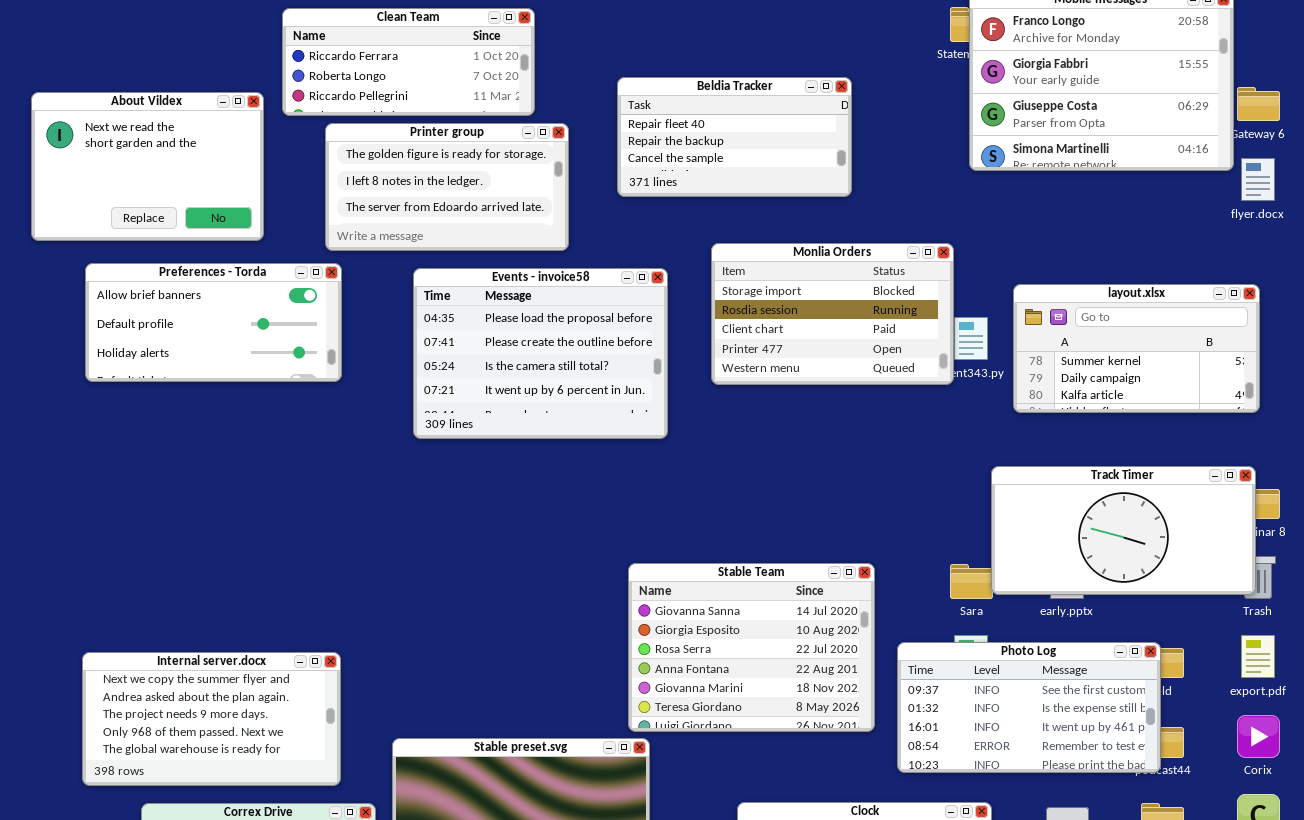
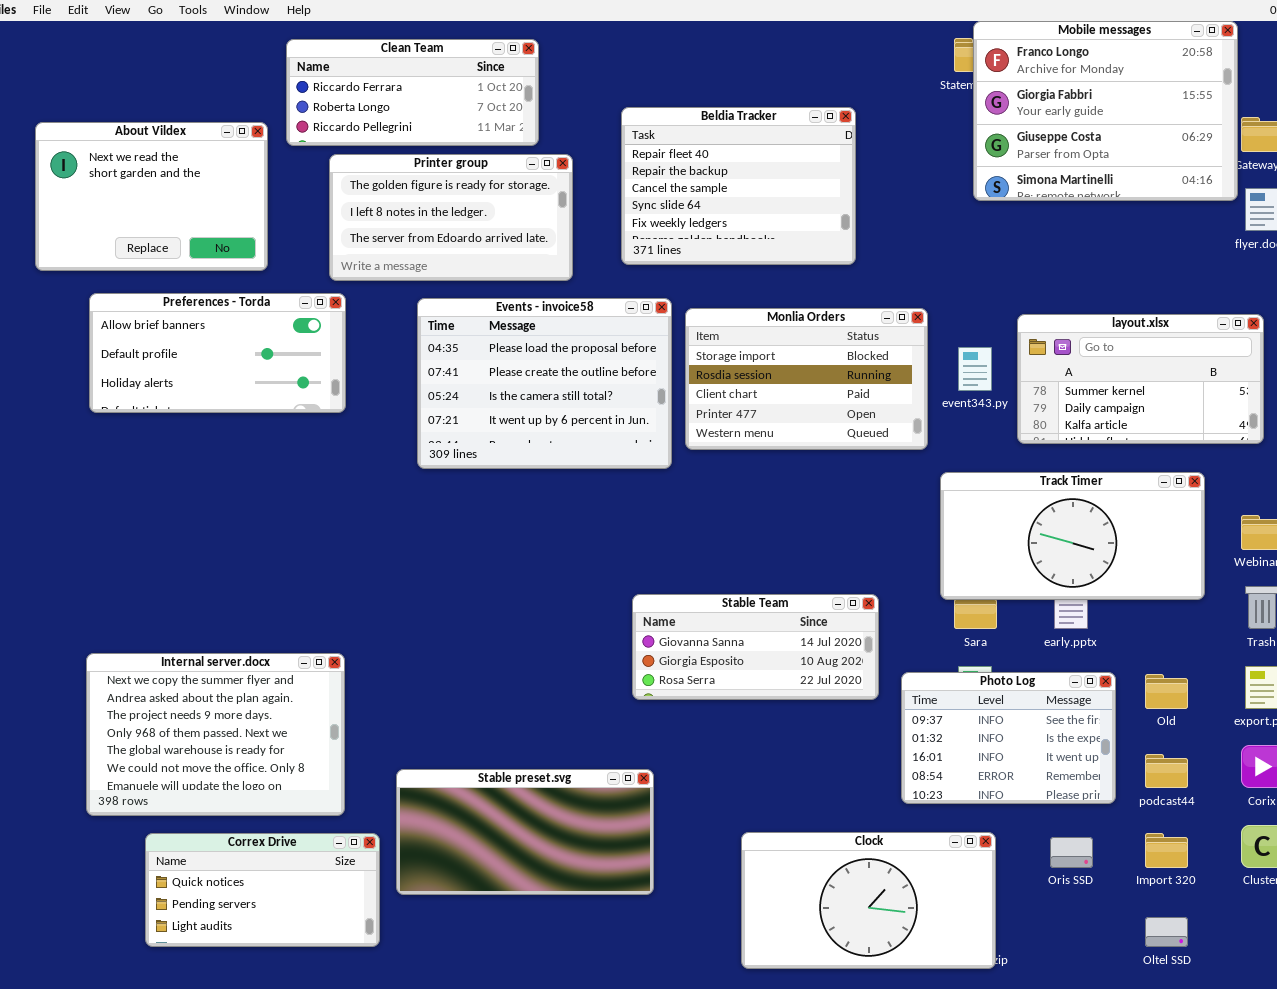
Beldia Tracker: [617,77,852,197] -> [621,107,856,265], resized
Monlia Orders: [711,243,954,385] -> [685,308,928,450], moved
Track Timer: [991,466,1256,595] -> [940,472,1205,600], moved
Stable Team: [628,563,875,732] -> [632,594,879,700], resized
Photo Log: [897,642,1161,773] -> [901,672,1116,804], resized
Internal server.docx: [82,652,341,786] -> [86,653,345,816], resized

